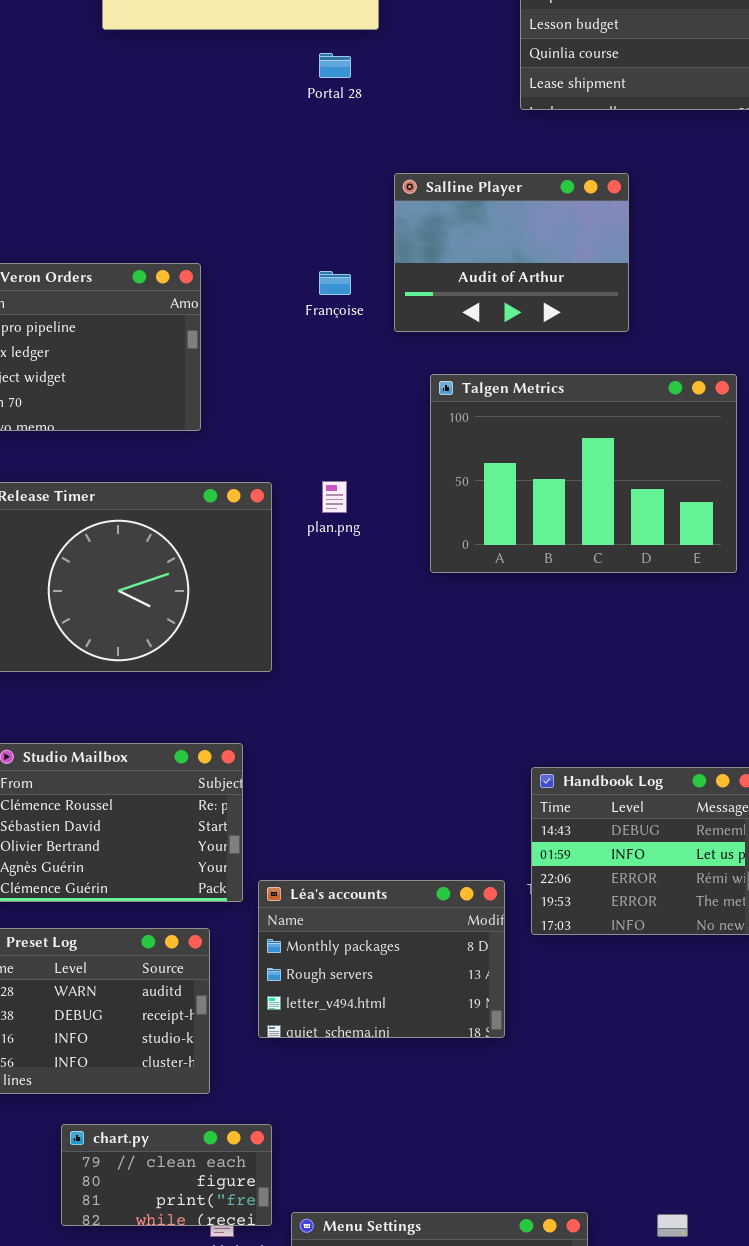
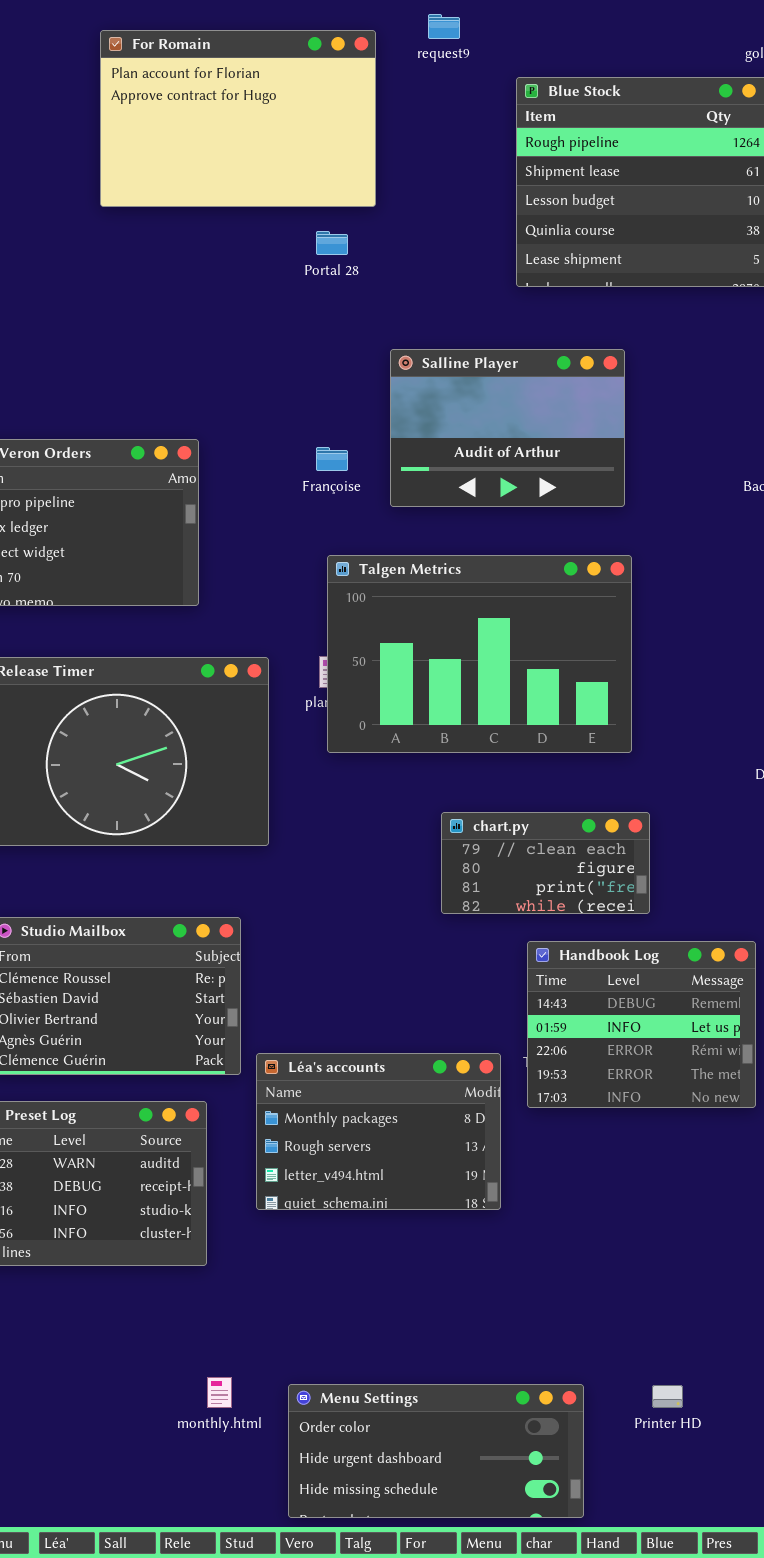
Talgen Metrics: [430,374,737,573] -> [327,555,632,753], moved
chart.py: [61,1124,272,1226] -> [441,812,650,914], moved

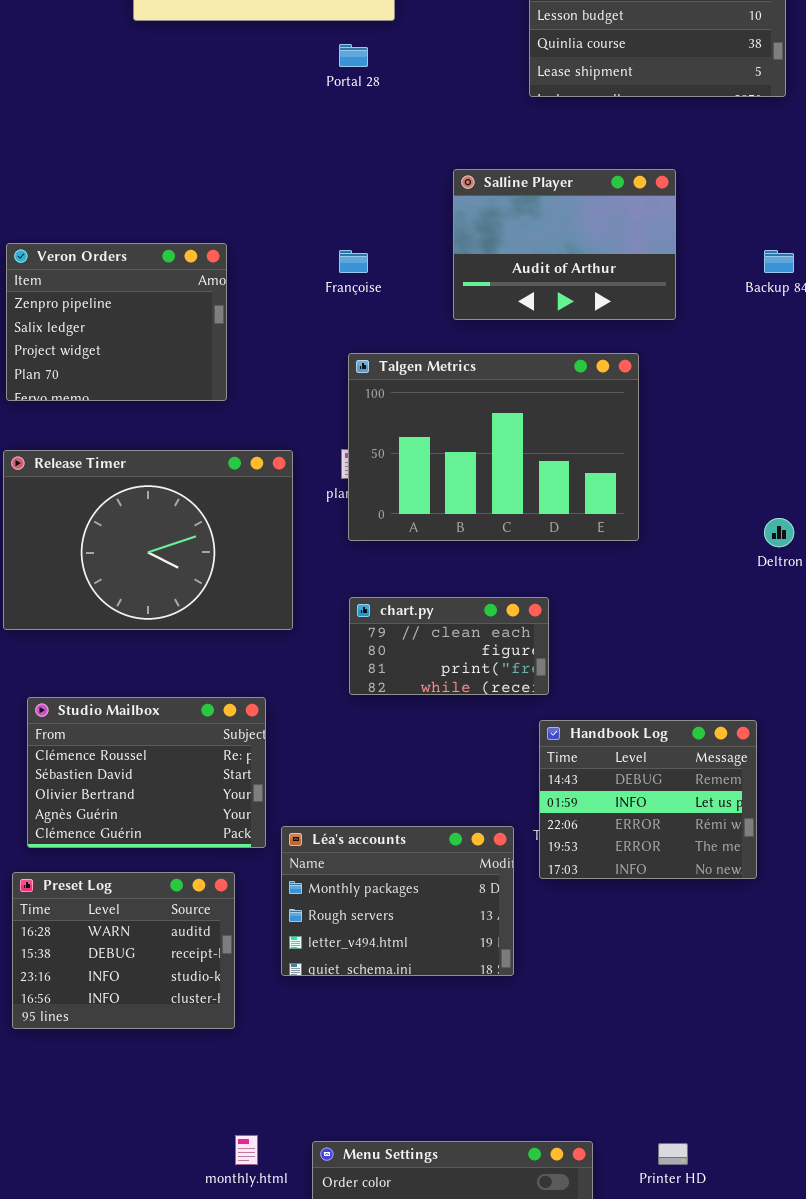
Salline Player: [390,349,625,507] -> [453,169,676,320], moved
chart.py: [441,812,650,914] -> [349,597,549,695], moved

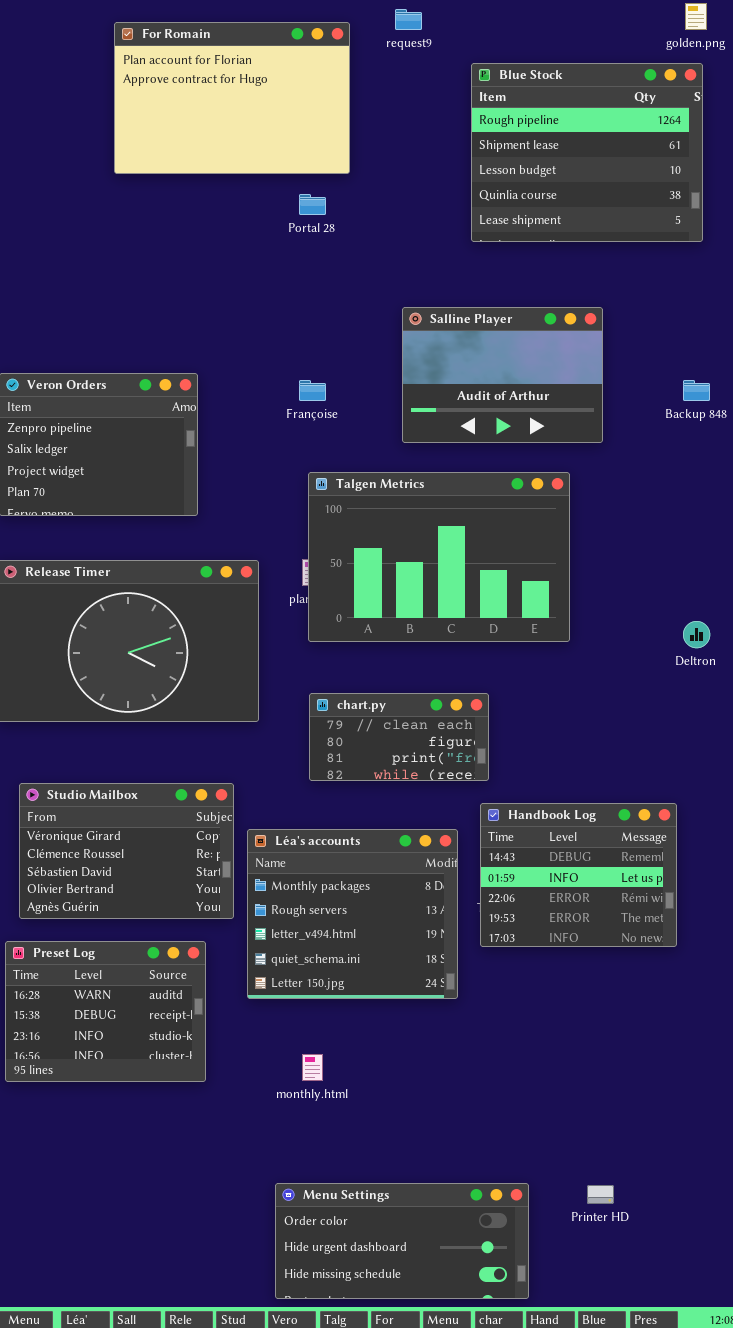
Studio Mailbox: [27,697,266,848] -> [19,783,234,919], scrolled up 1 row
Léa's accounts: [281,826,514,976] -> [247,829,458,999], moved, resized
monthly.html: [235,1135,258,1165] -> [302,1054,323,1081], moved

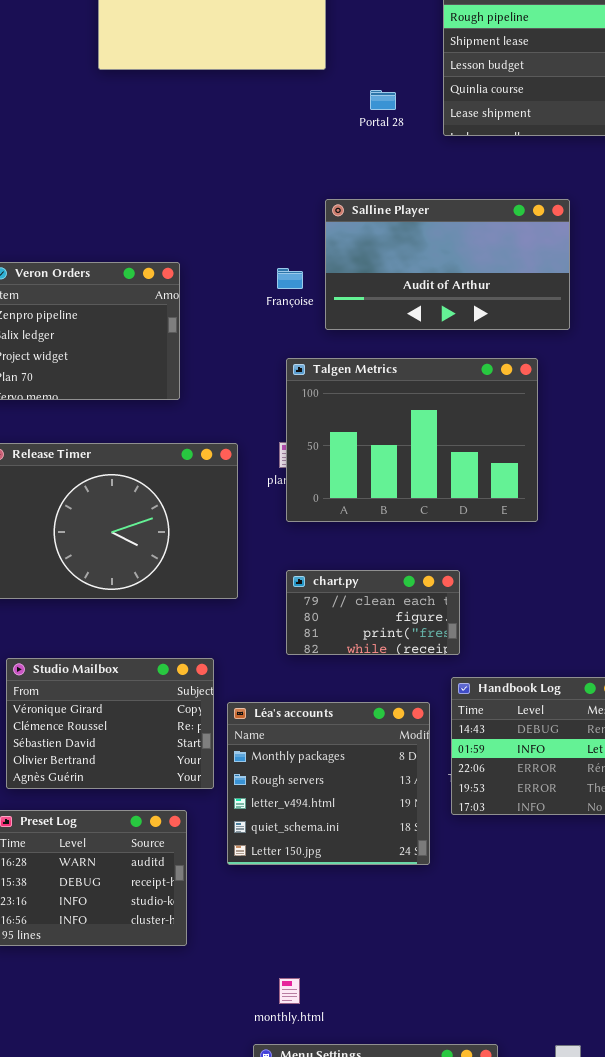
Portal 28: [299,194,326,215] -> [370,90,396,110], moved
Salline Player: [402,307,603,443] -> [325,199,570,330], resized
monthly.html: [302,1054,323,1081] -> [279,978,300,1004], moved

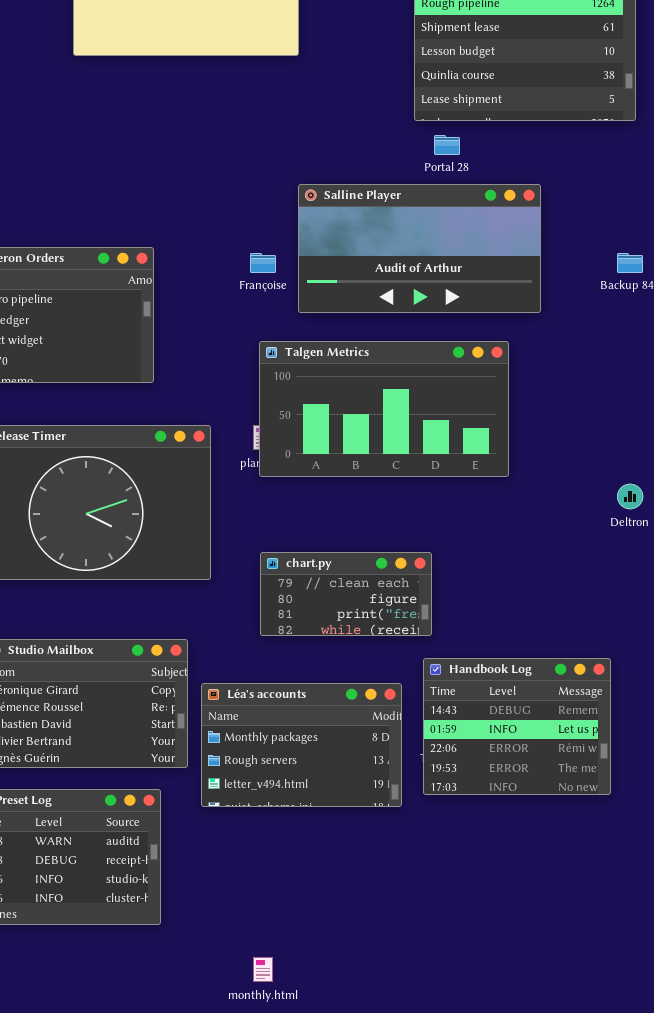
Portal 28: [370,90,396,110] -> [434,135,460,155], moved
Talgen Metrics: [286,358,538,522] -> [259,341,509,477], resized
Léa's accounts: [227,702,430,865] -> [201,683,402,807], resized

